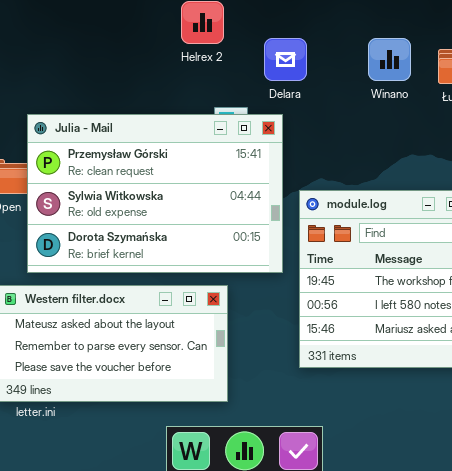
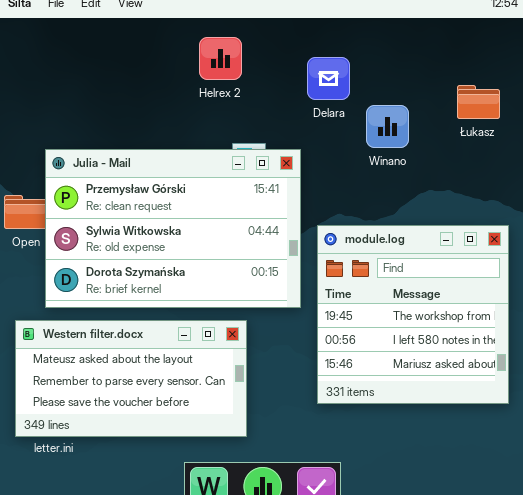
Delara: [264,38,307,81] -> [307,57,350,100], moved
Winano: [368,38,411,81] -> [366,105,409,148], moved

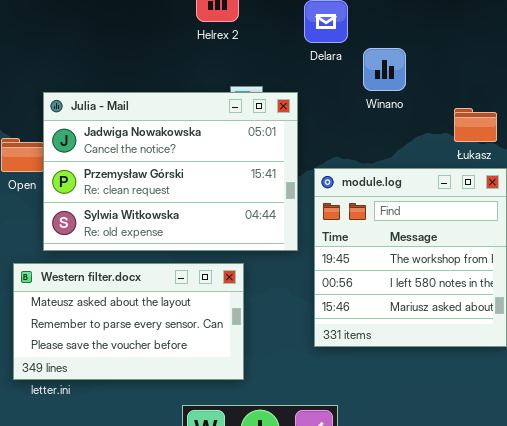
Łukasz: [457,85,500,119] -> [454,108,497,142], moved
Julia - Mail: [45,149,301,308] -> [43,92,298,251], scrolled up 1 row

